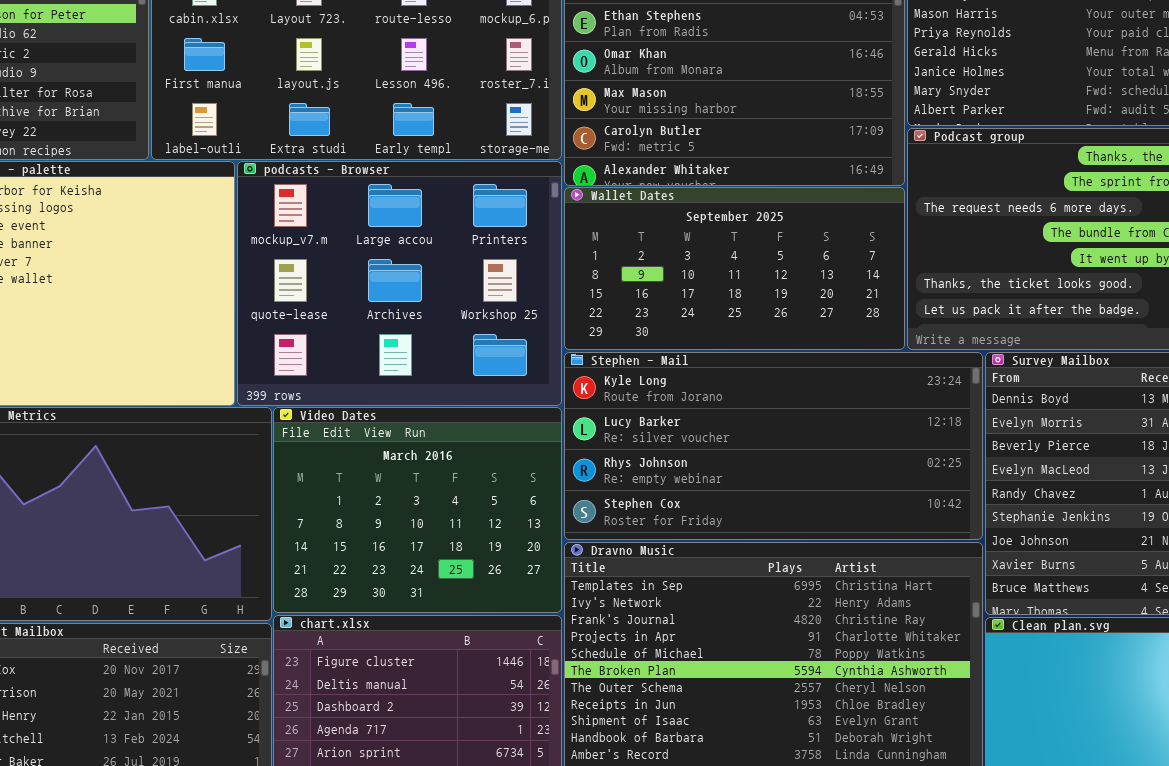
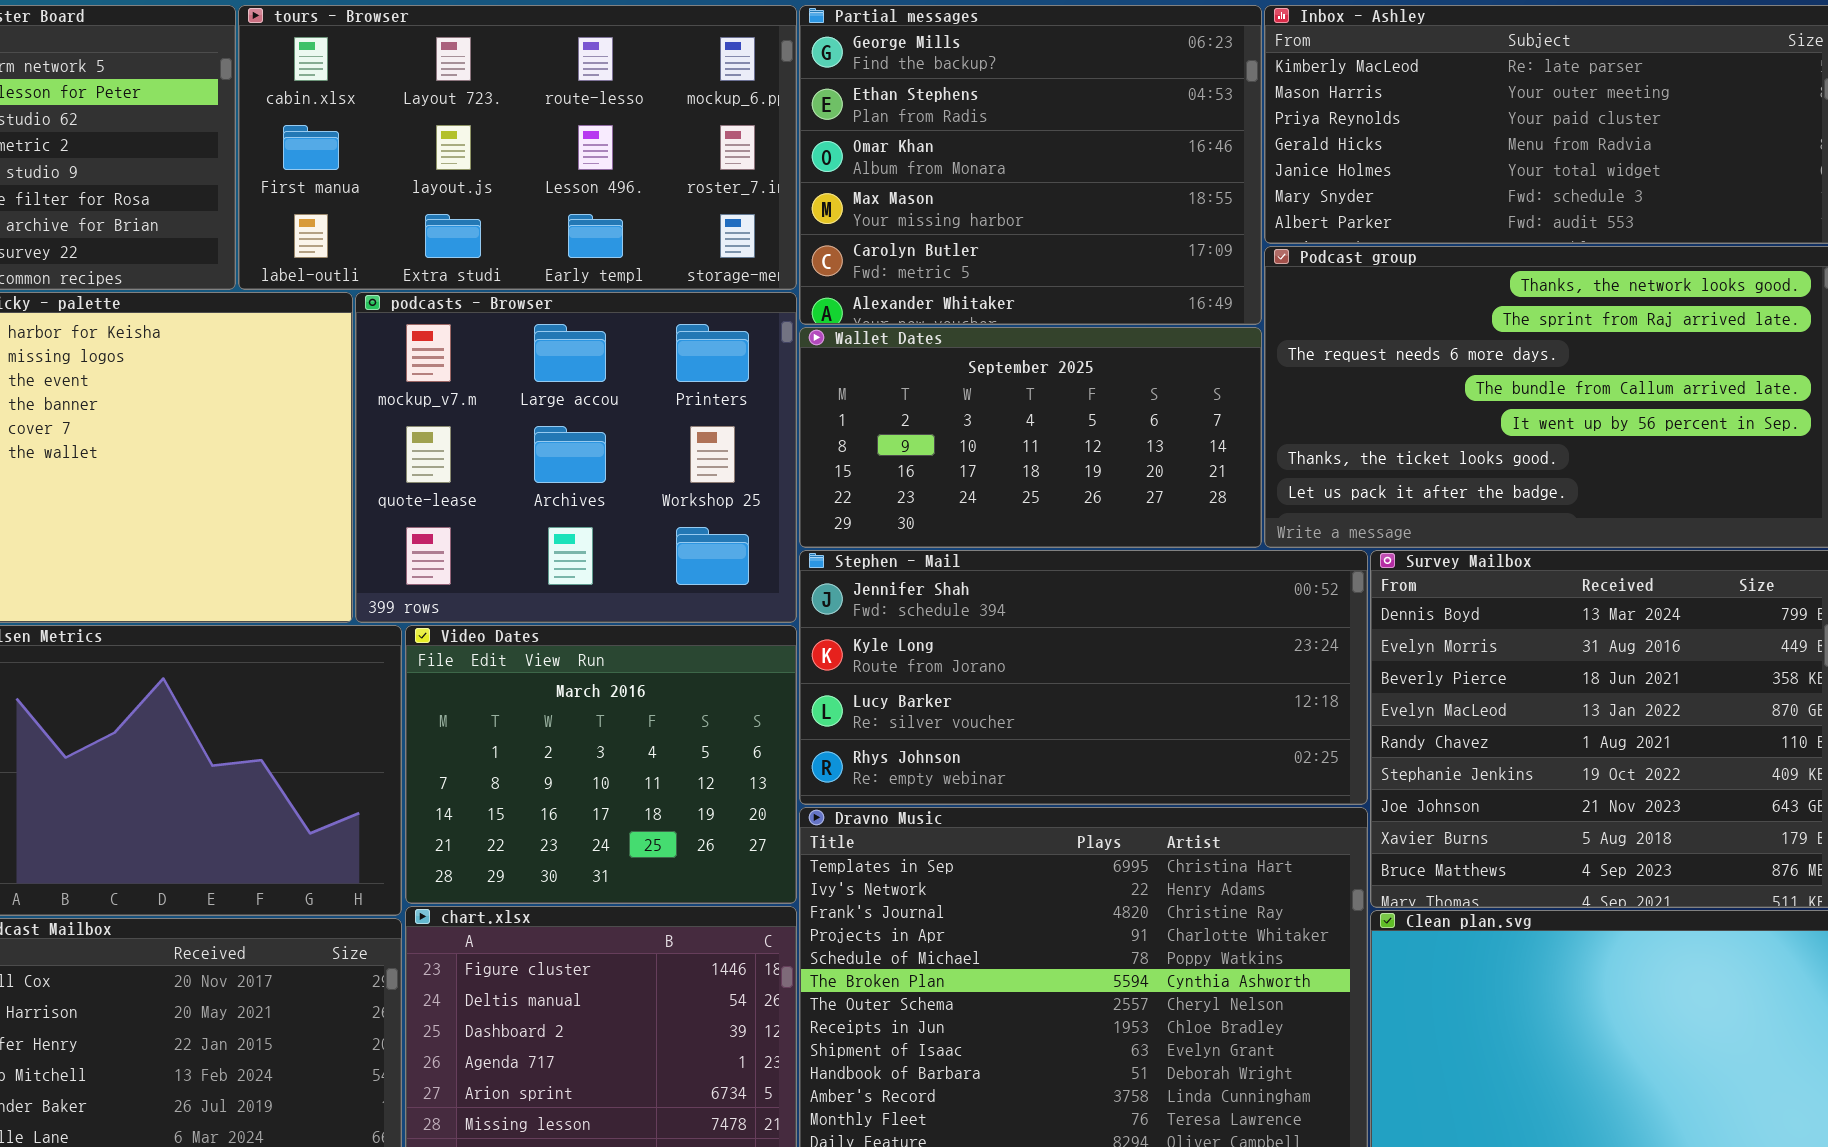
Stephen - Mail: [564,352,983,540] -> [799,550,1368,805], scrolled up 1 row

